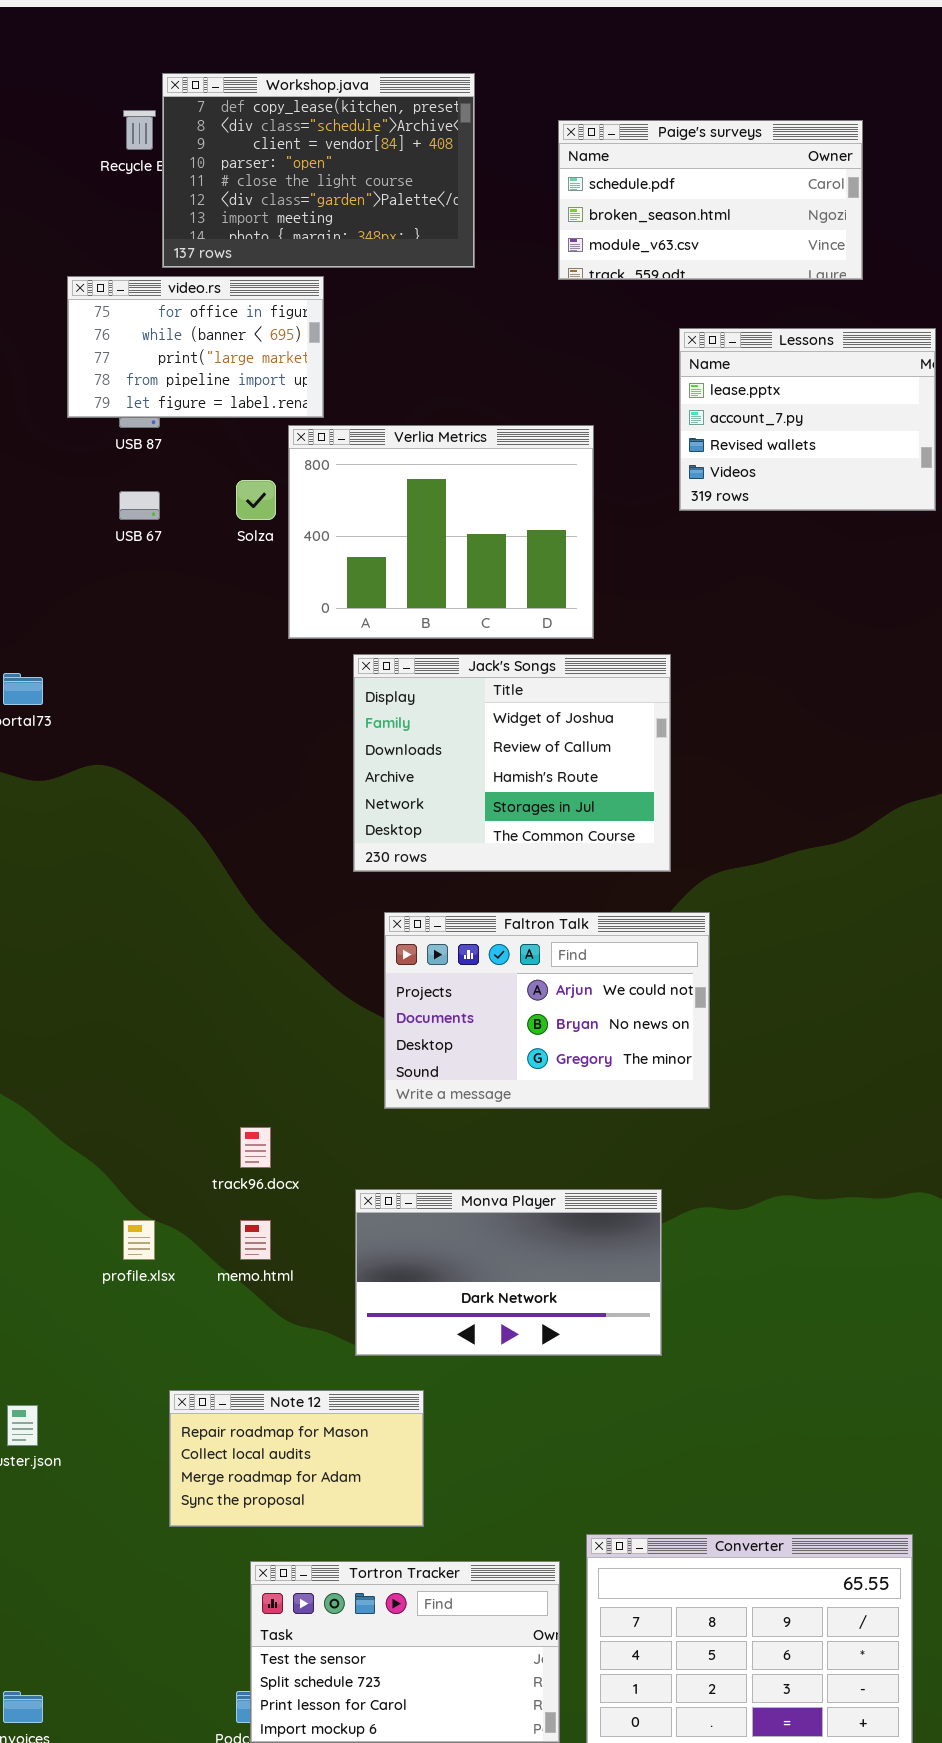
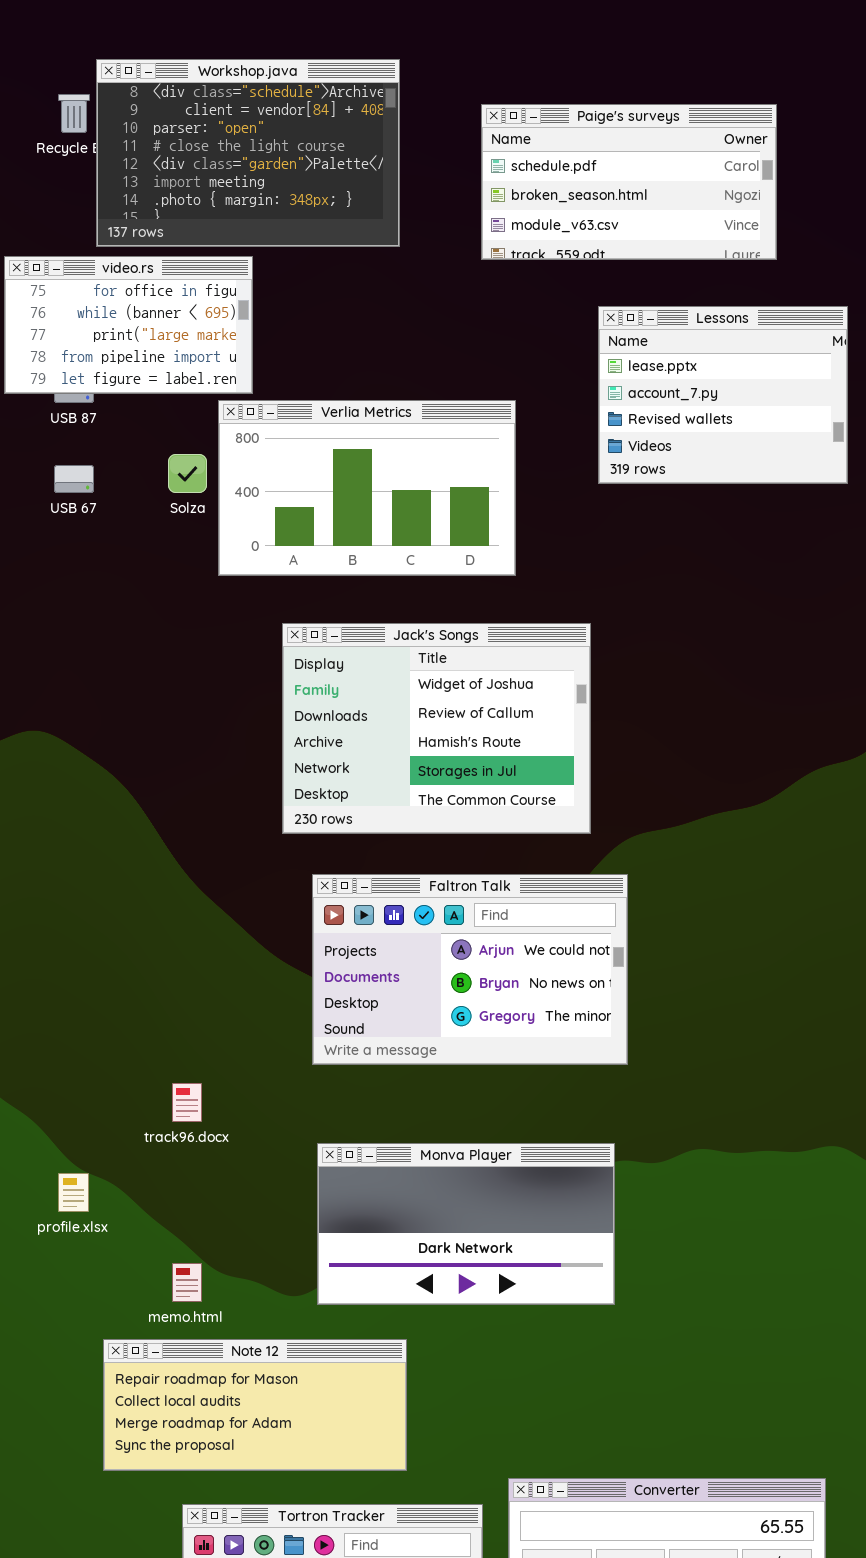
Workshop.java: [162,73,475,268] -> [96,59,400,247], scrolled down 1 row
Verlia Metrics: [288,425,594,639] -> [218,400,516,576], resized
Monva Player: [355,1189,662,1356] -> [317,1143,615,1305], moved
memo.html: [240,1220,271,1260] -> [172,1263,202,1302], moved
Note 12: [169,1390,424,1527] -> [103,1339,407,1471], resized

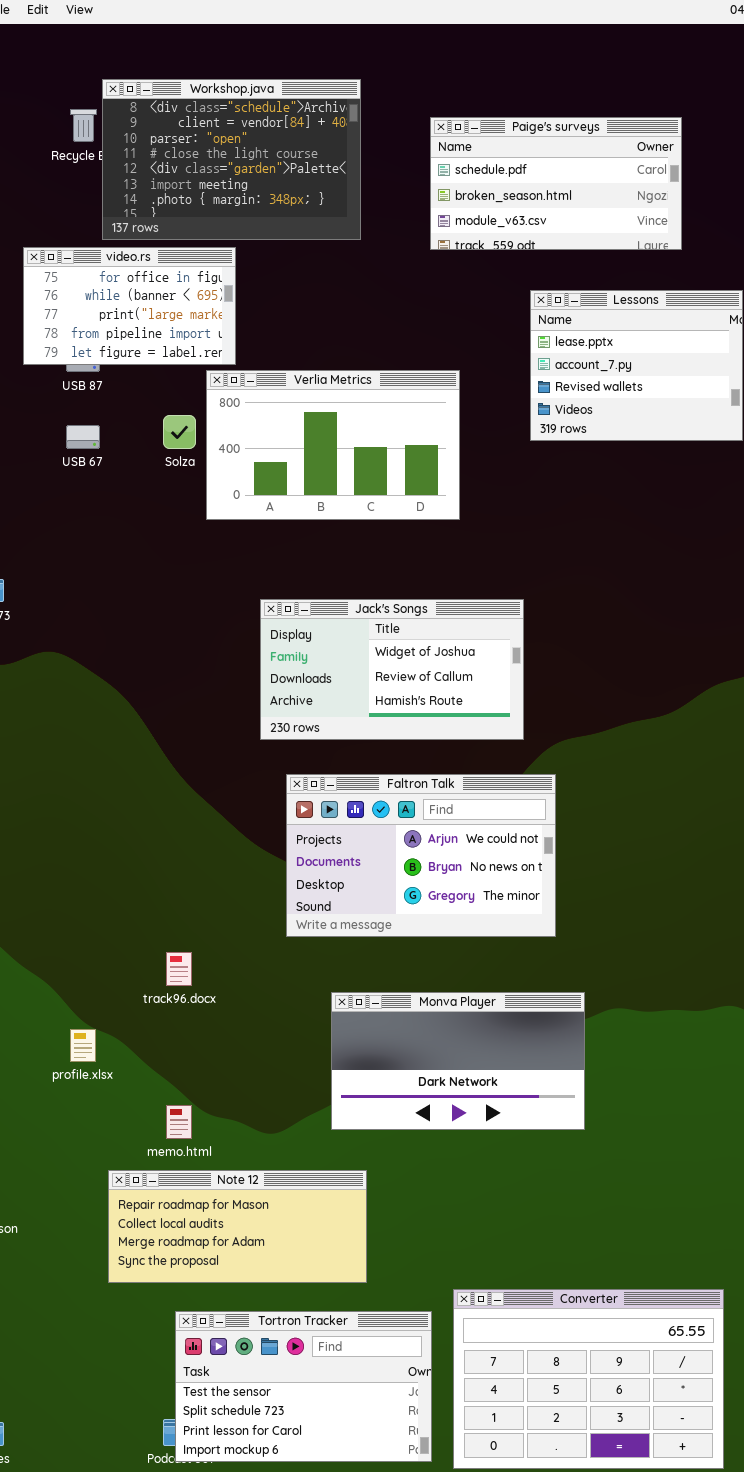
Jack's Songs: [282,623,591,834] -> [260,599,524,740], resized
Monva Player: [317,1143,615,1305] -> [331,992,585,1130], moved

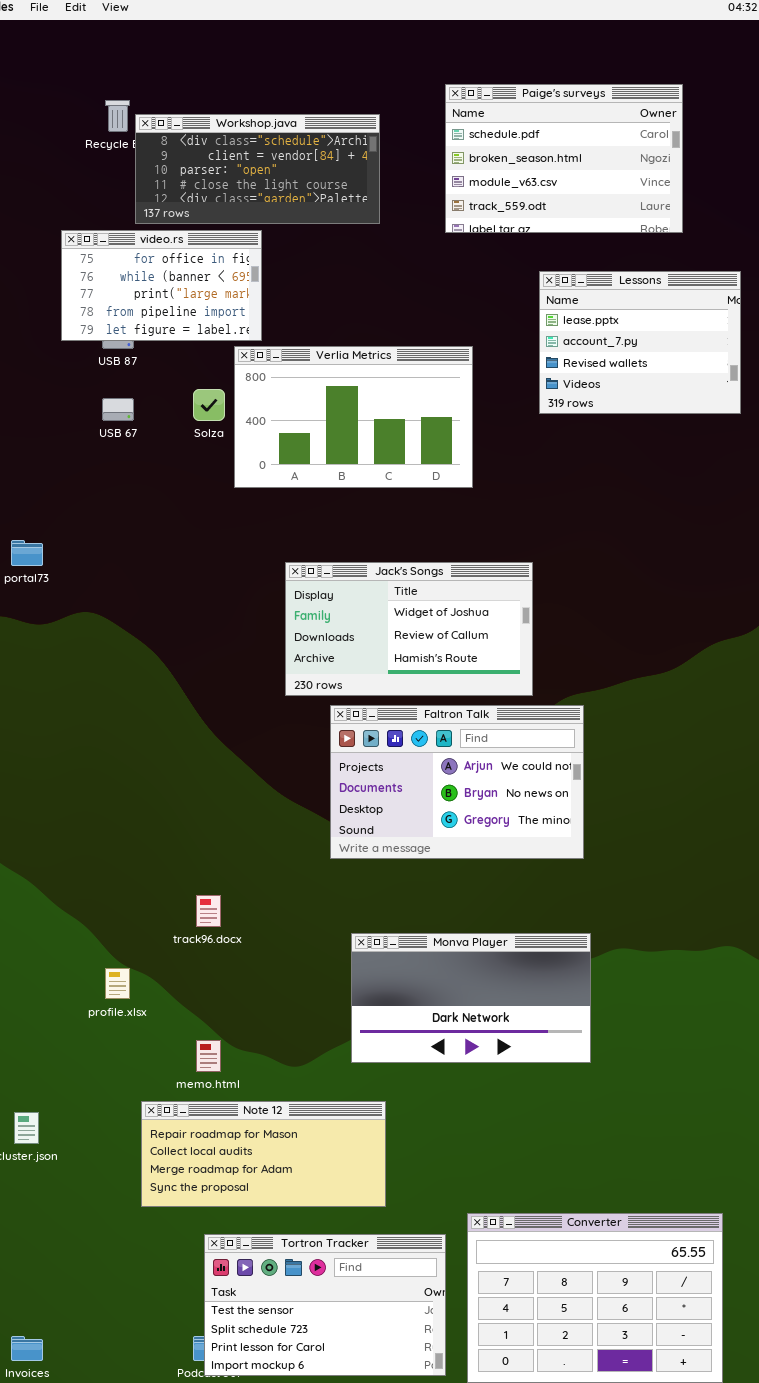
Workshop.java: [102,79,361,240] -> [135,114,380,224], resized
Paige's surveys: [430,117,682,250] -> [445,84,683,233], resized
Faltron Talk: [286,774,556,937] -> [330,705,584,859], moved

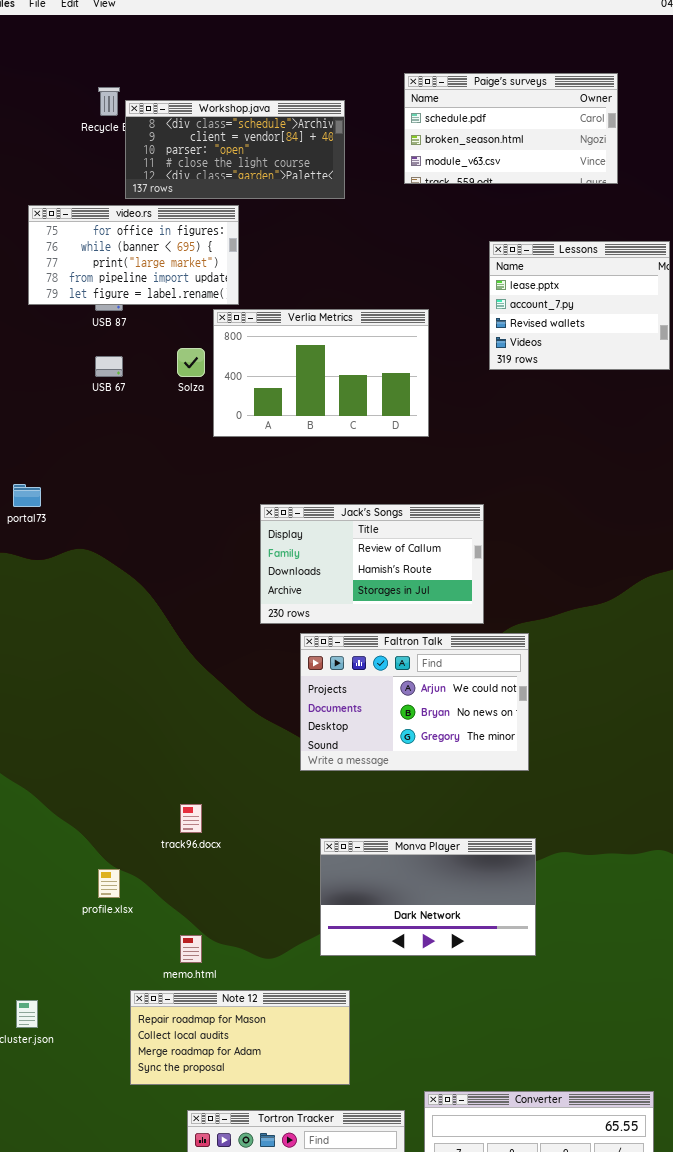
Paige's surveys: [445,84,683,233] -> [404,73,618,184], resized
video.rs: [61,230,262,341] -> [28,205,239,305], resized
Jack's Songs: [285,562,533,696] -> [260,504,484,624], scrolled down 1 row

